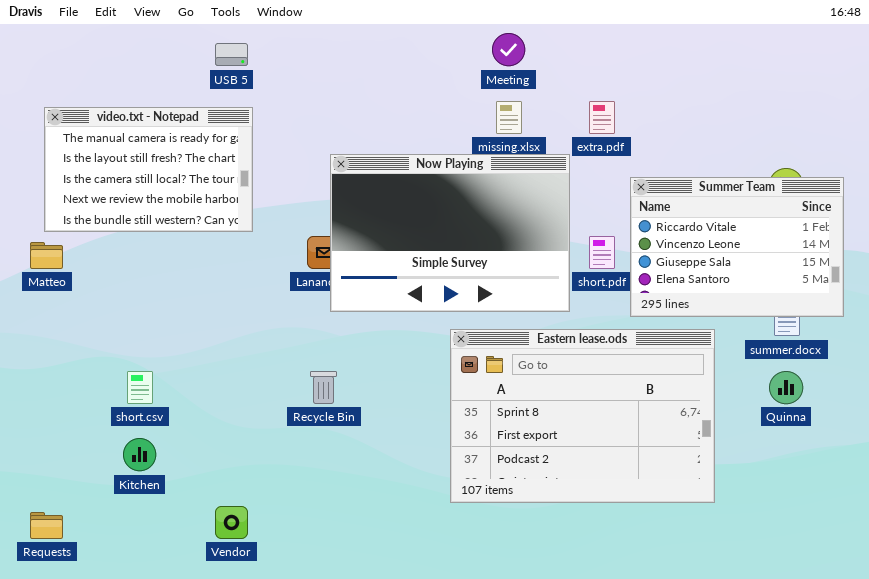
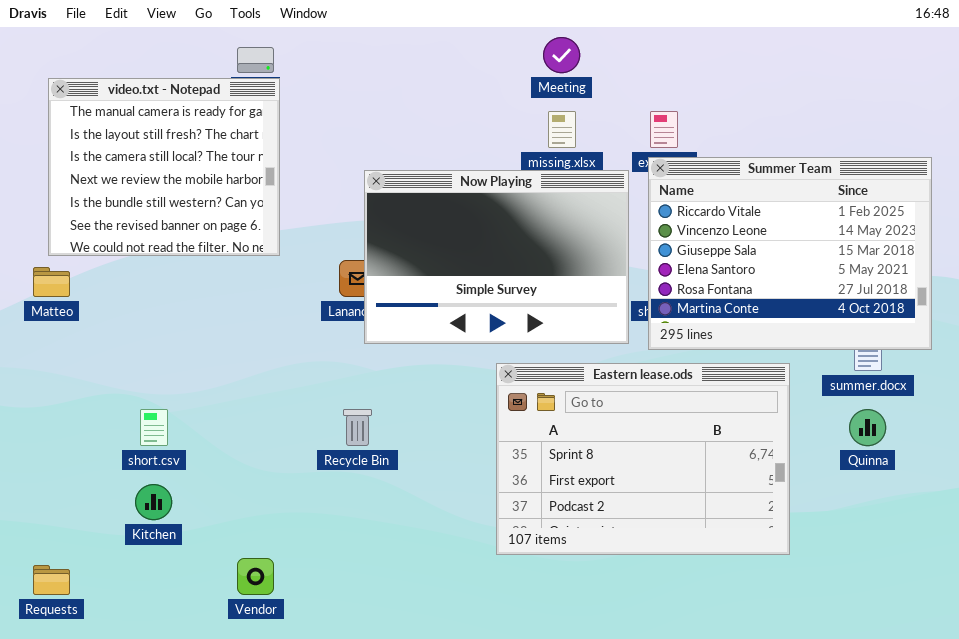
video.txt - Notepad: [44,107,253,232] -> [48,78,280,256], resized
Summer Team: [630,177,844,317] -> [648,157,932,350], resized

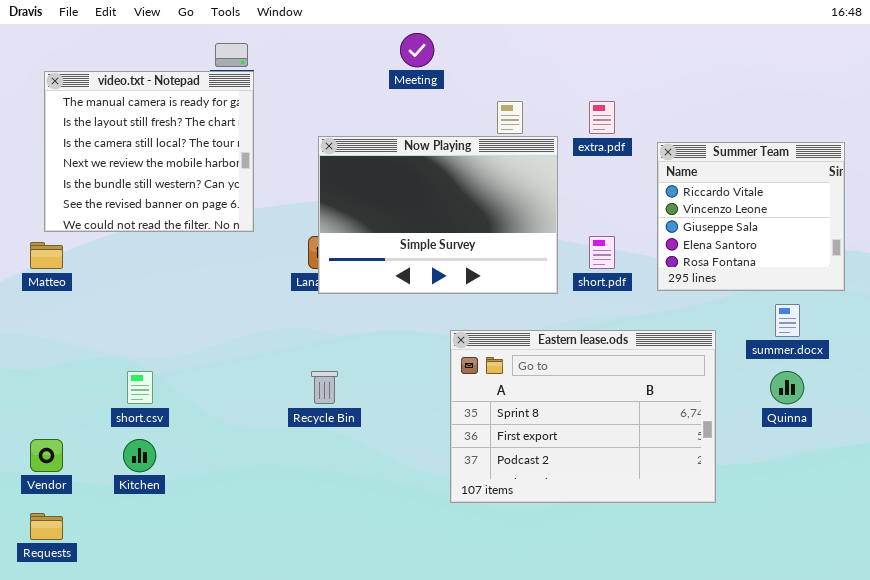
Meeting: [543,37,580,73] -> [400,33,434,67], moved
Summer Team: [648,157,932,350] -> [657,142,845,291], resized
Now Playing: [364,170,629,344] -> [318,136,558,294], moved
Vendor: [237,558,274,595] -> [30,439,63,472], moved

